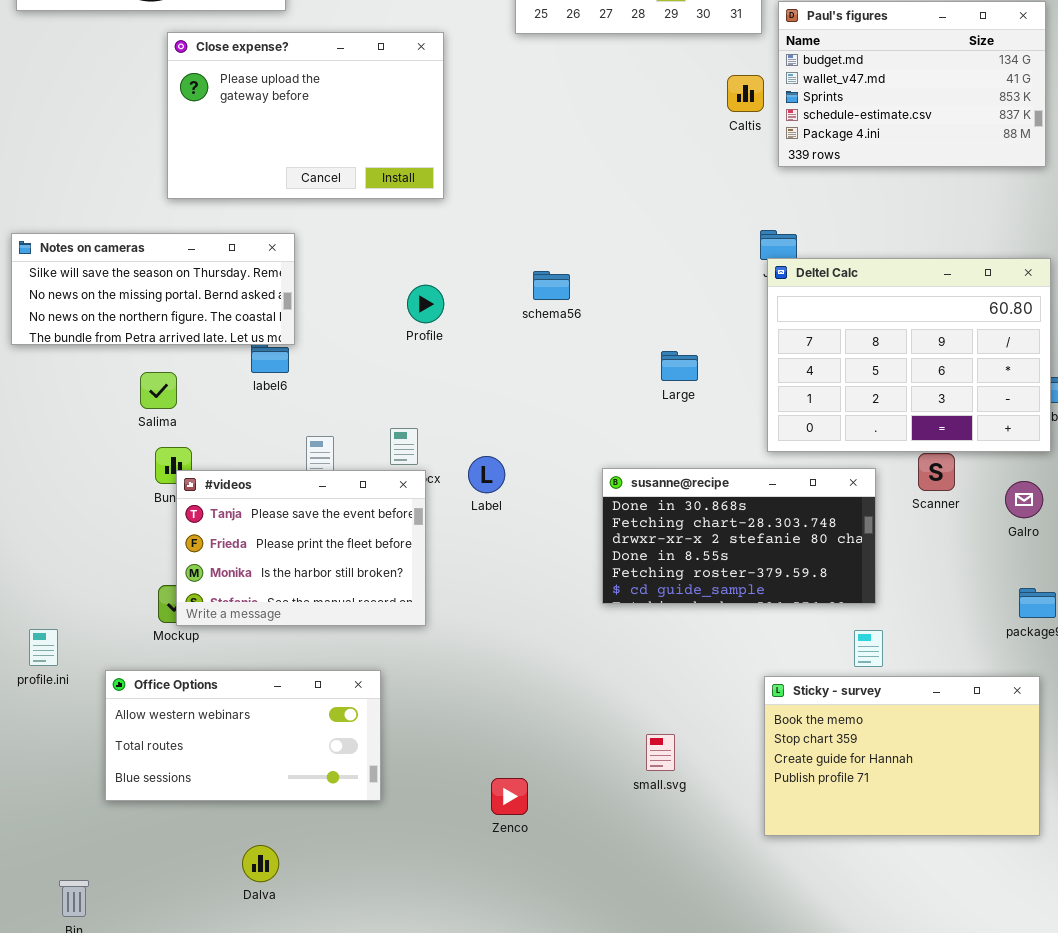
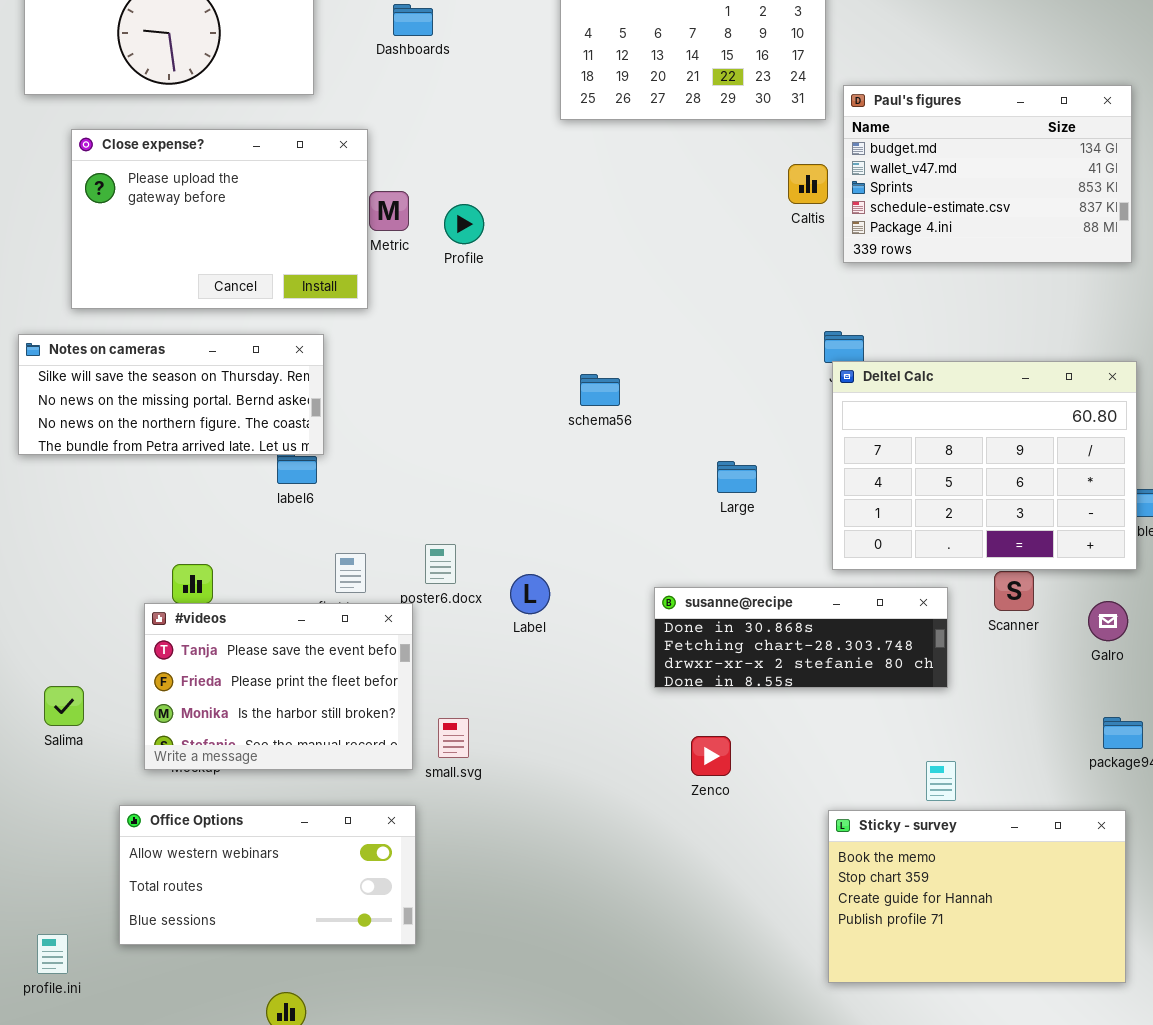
Close expense?: [167,32,444,199] -> [71,129,368,309], moved
Profile: [407,285,444,323] -> [444,204,484,244], moved
Salima: [140,372,177,409] -> [44,686,84,726], moved
susanne@recipe: [602,468,876,604] -> [654,587,948,688], resized
#videos: [176,470,426,626] -> [144,603,413,770], moved
profile.ini: [29,629,58,666] -> [37,934,68,974], moved
small.svg: [646,734,675,771] -> [438,718,469,758], moved
Zenco: [491,778,528,815] -> [691,736,731,776], moved

